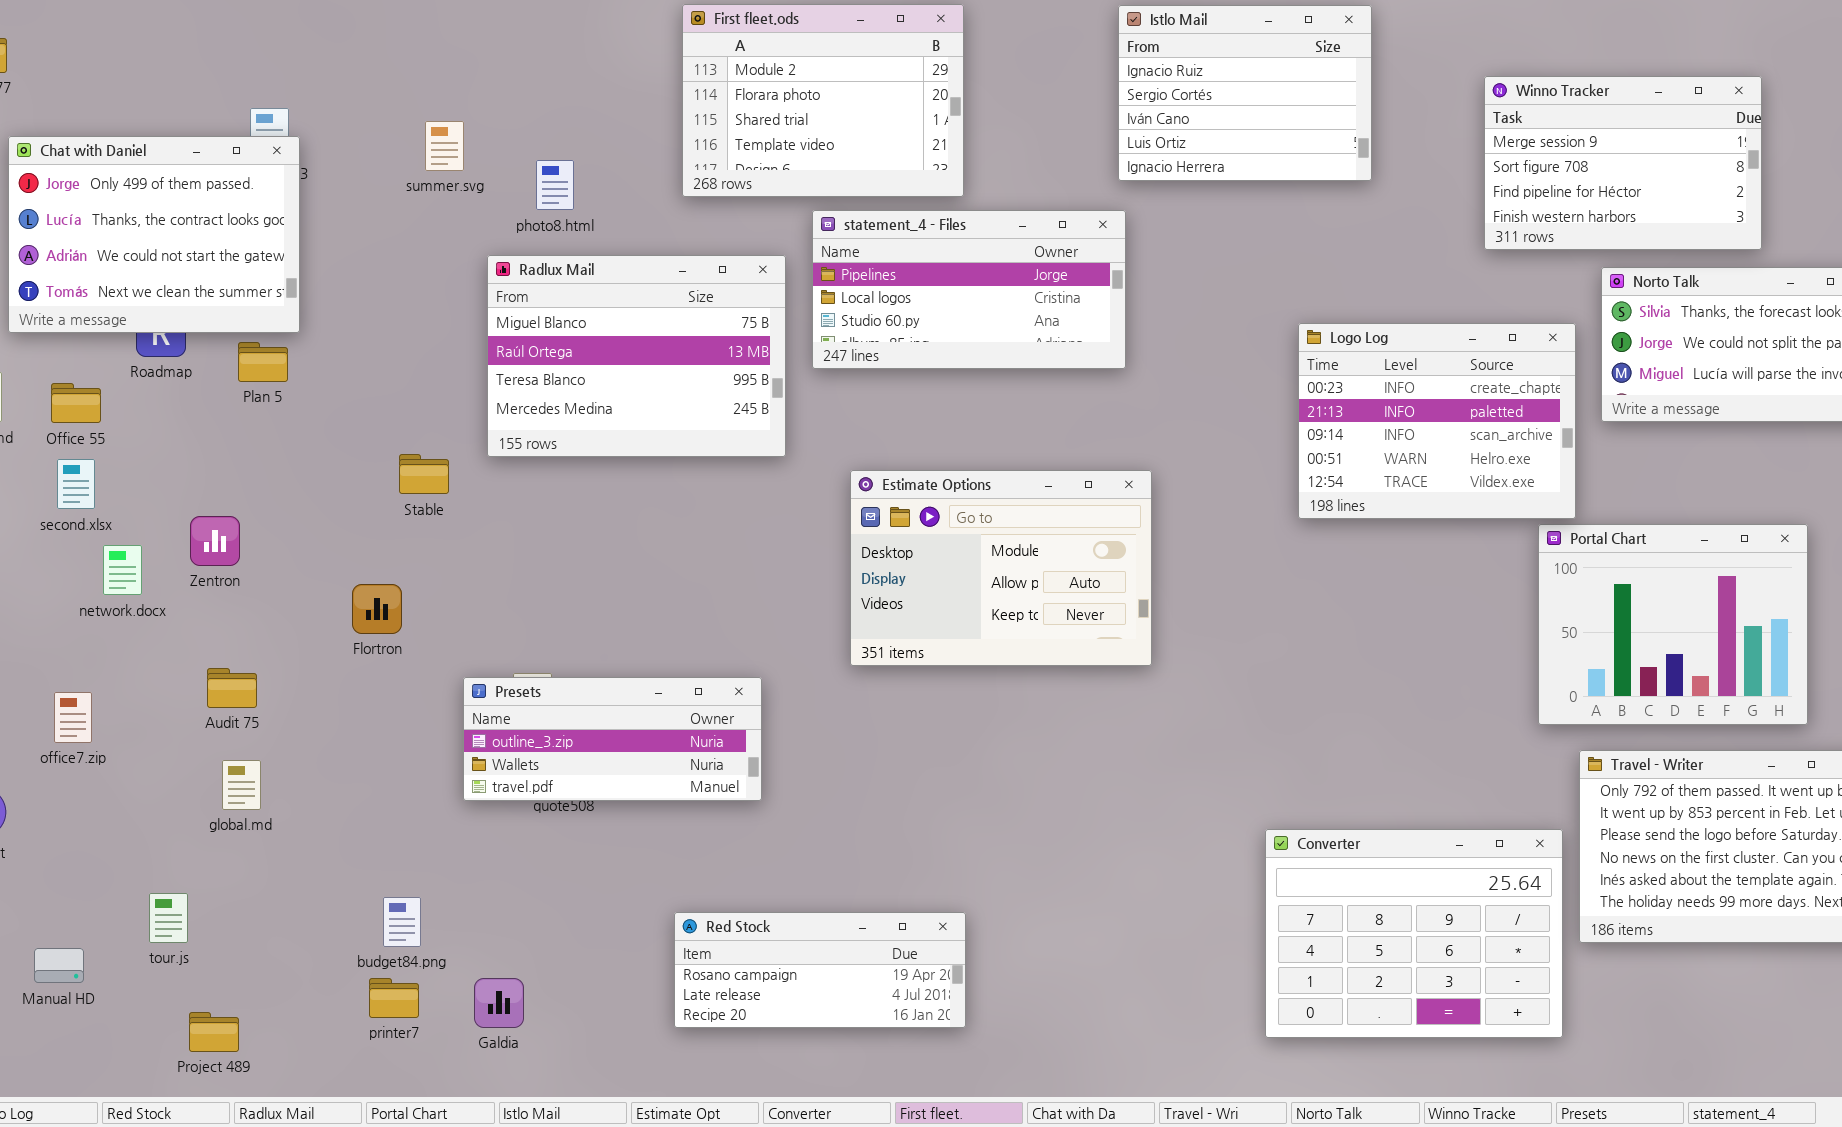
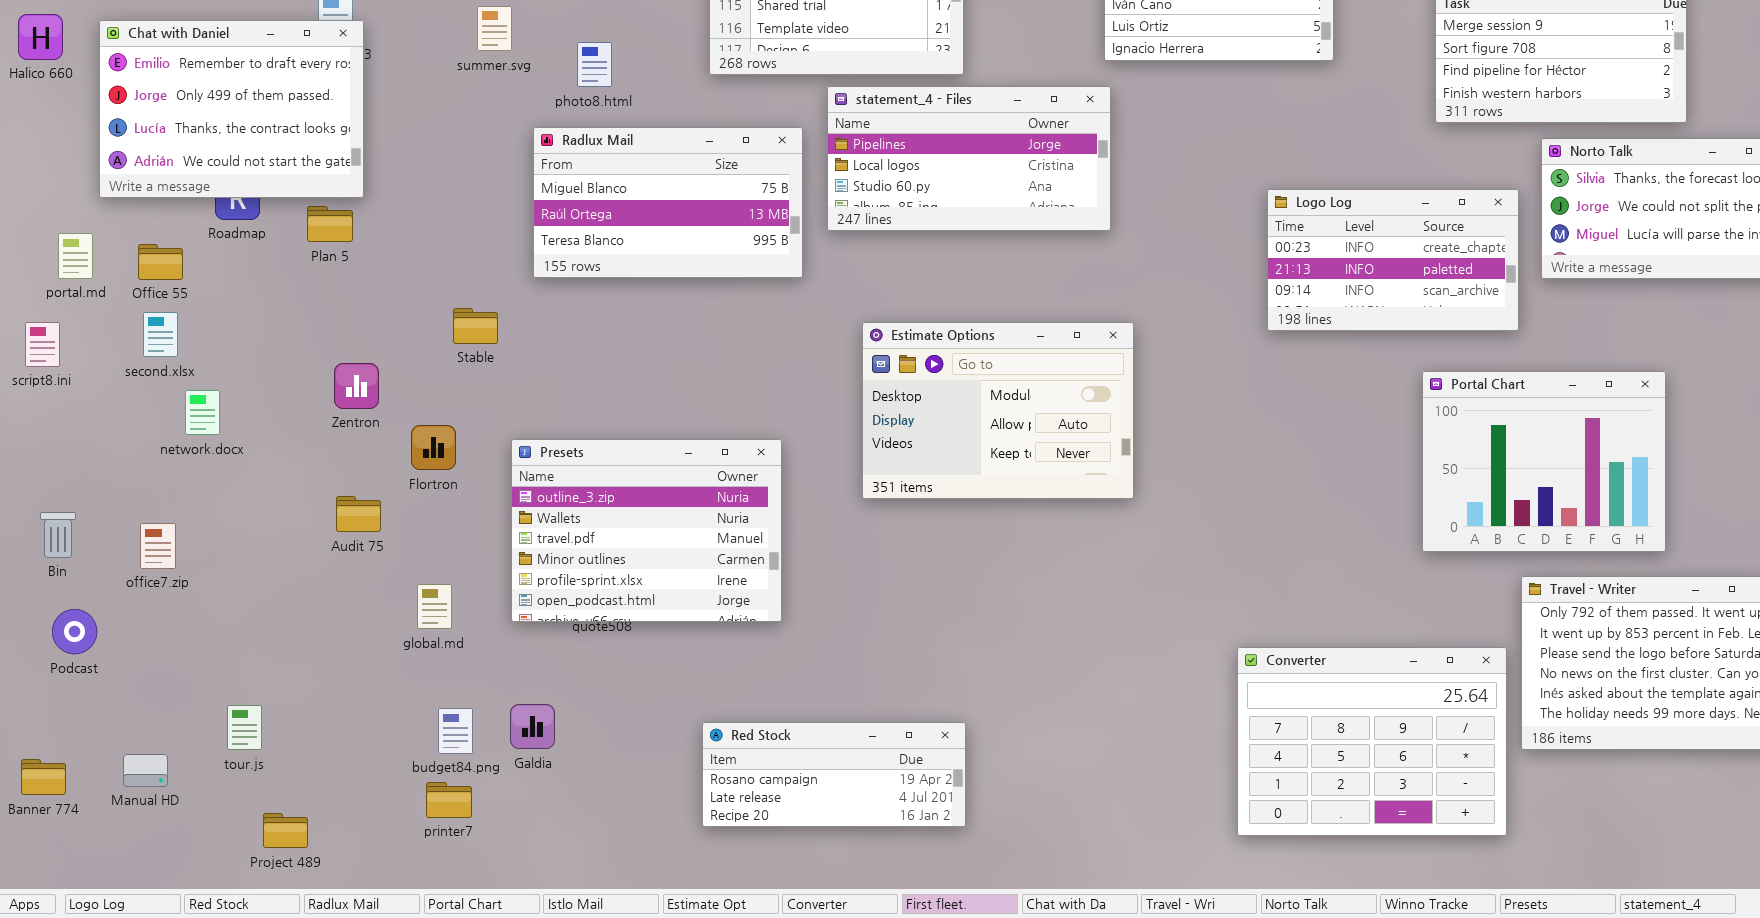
Chat with Daniel: [8,136,300,333] -> [99,20,364,198], scrolled up 1 row
Radlux Mail: [487,255,786,457] -> [533,127,803,278], resized
Logo Log: [1298,323,1576,519] -> [1267,189,1519,331], resized
Zentron: [190,516,240,566] -> [334,363,379,409], moved
Portal Chart: [1538,524,1808,725] -> [1422,371,1666,552], moved
Audit 75: [207,668,257,708] -> [336,496,381,532], moved
Presets: [463,677,762,801] -> [511,439,782,622], resized
global.md: [222,760,261,810] -> [417,584,452,629], moved
Galdia: [474,978,524,1028] -> [510,704,555,749], moved

